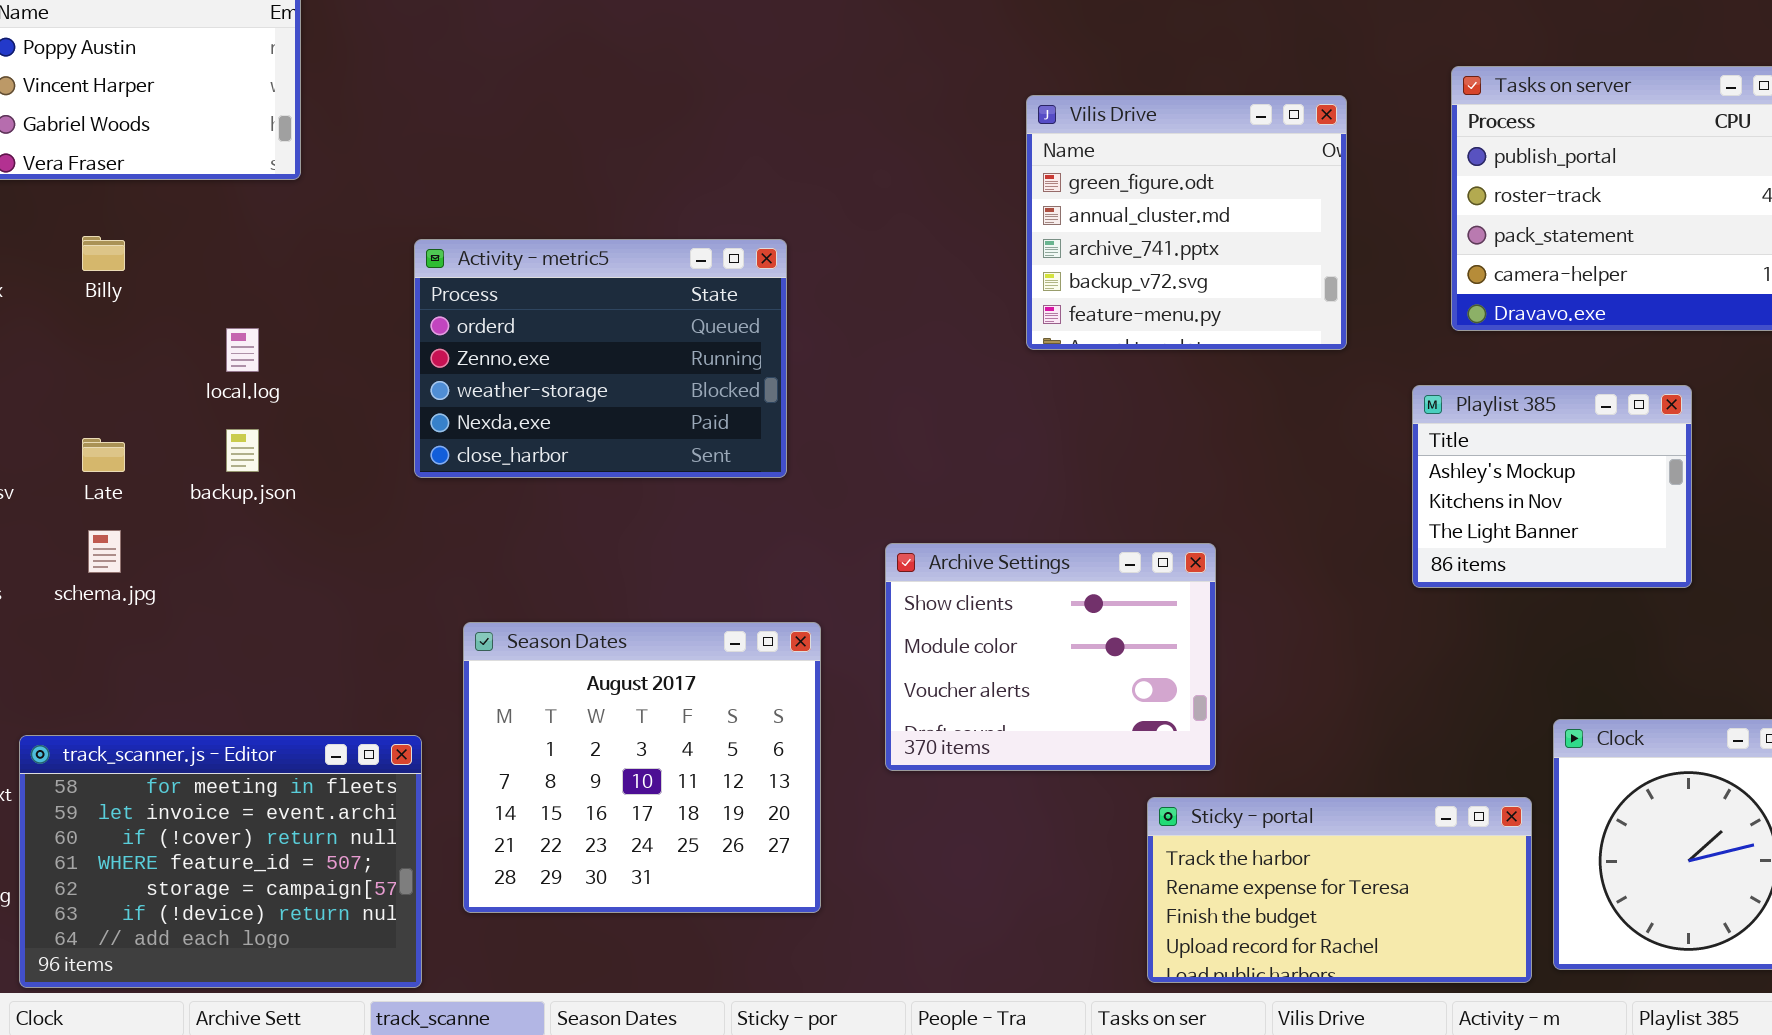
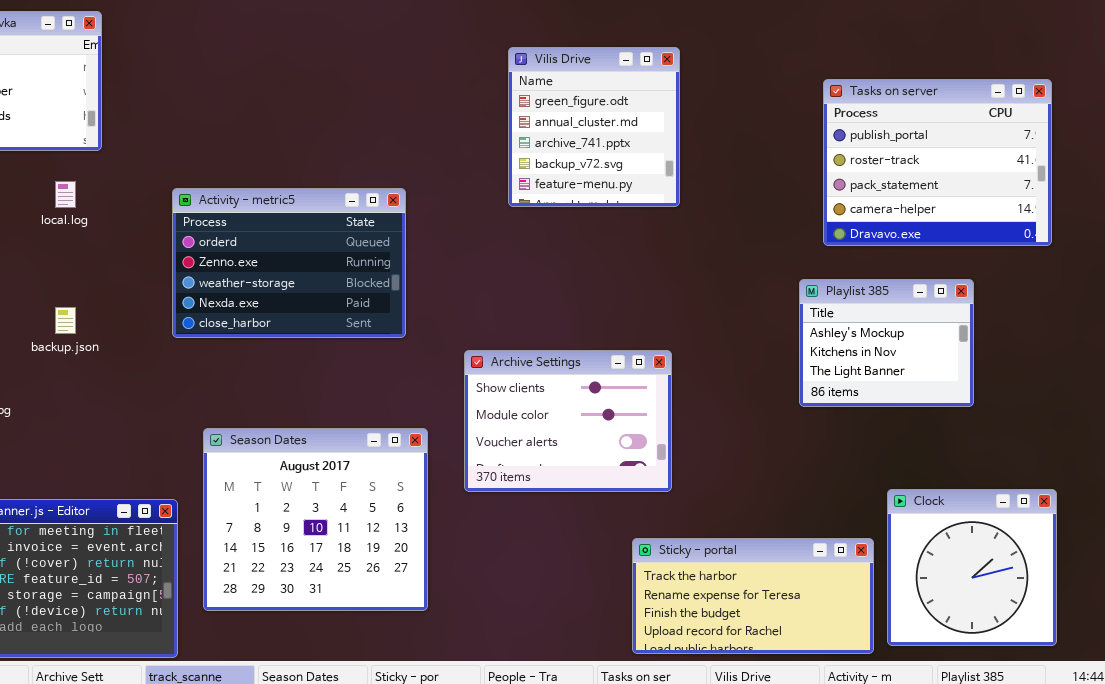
Vilis Drive: [1026,95,1347,350] -> [508,47,680,207], moved, resized
local.log: [226,328,259,372] -> [55,181,76,208], moved
Archive Settings: [885,543,1216,771] -> [464,350,672,492], moved

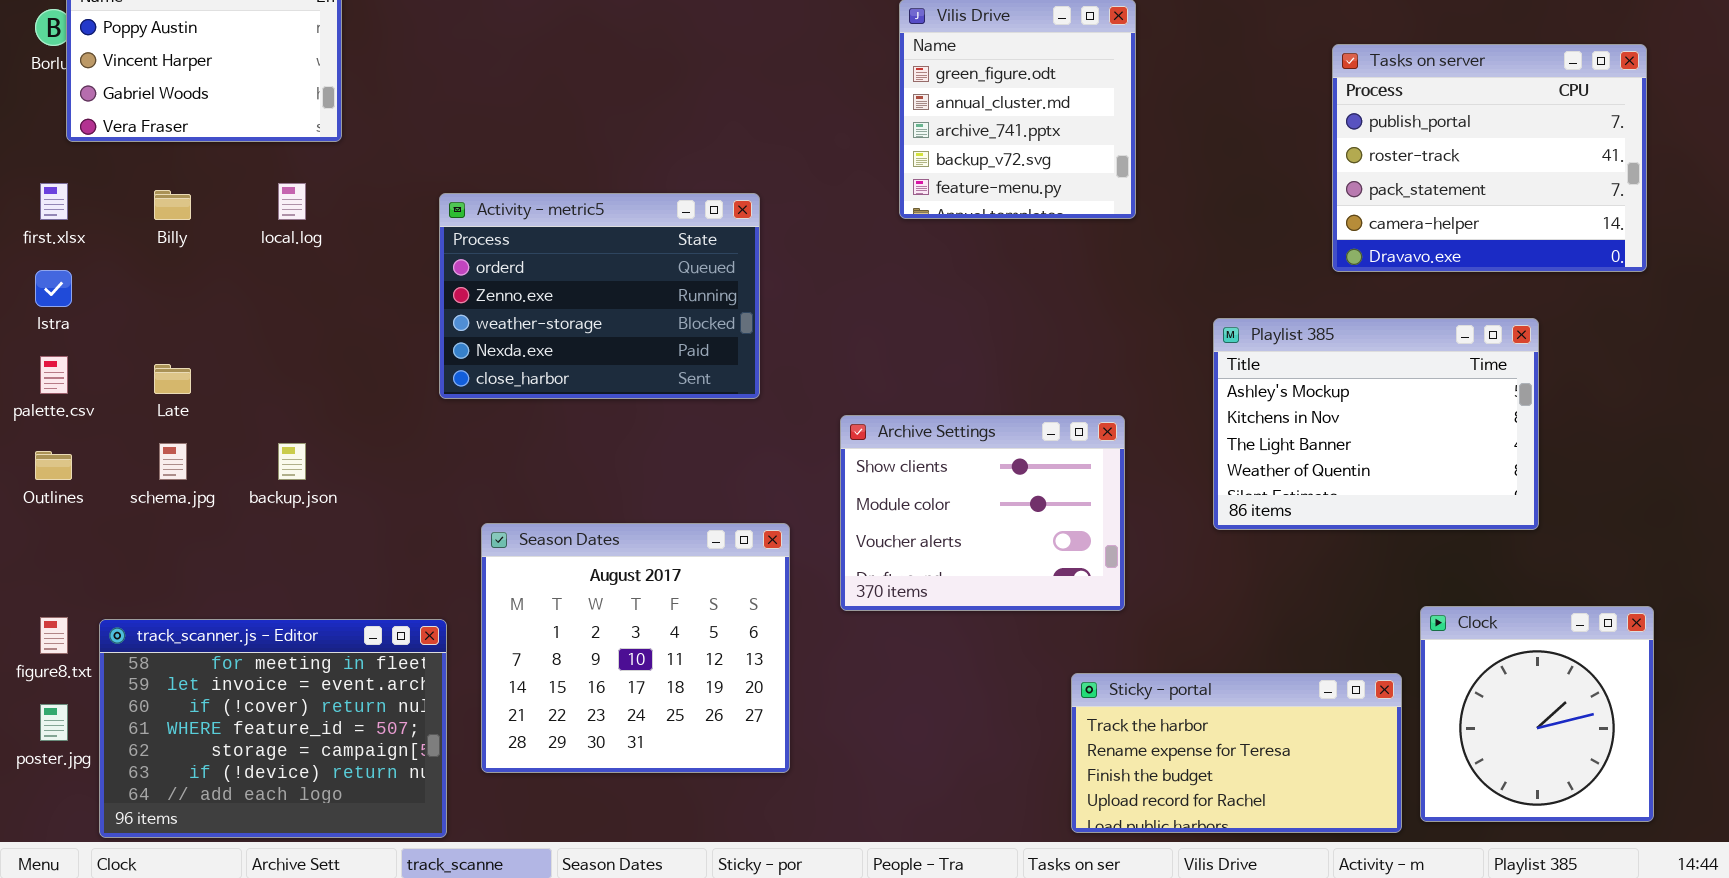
Playlist 385: [799,279,974,407] -> [1213,318,1539,530], resized
backup.json: [55,307,76,334] -> [278,443,306,480], moved

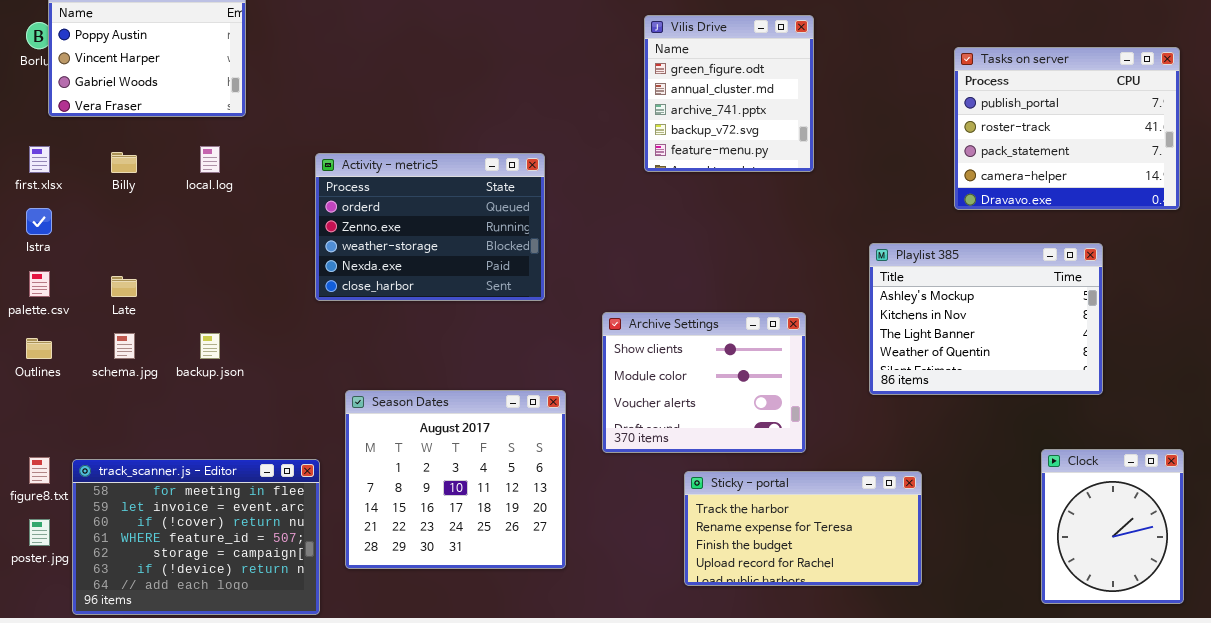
Clock: [1420,606,1654,822] -> [1041,449,1184,604], resized
Sticky - portal: [1071,673,1402,833] -> [684,471,922,586], moved

